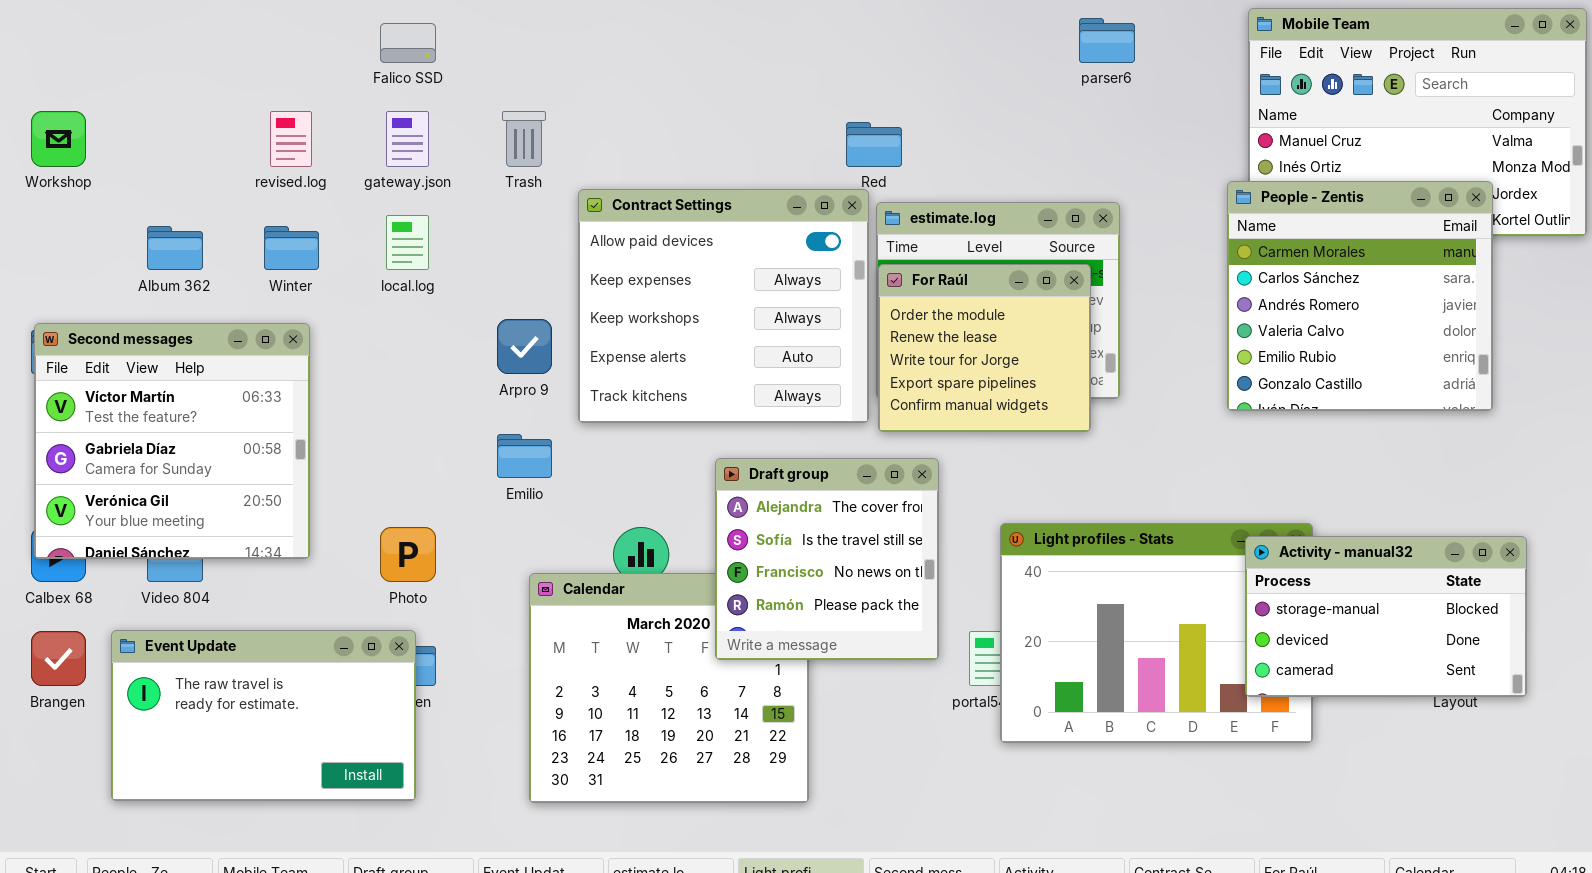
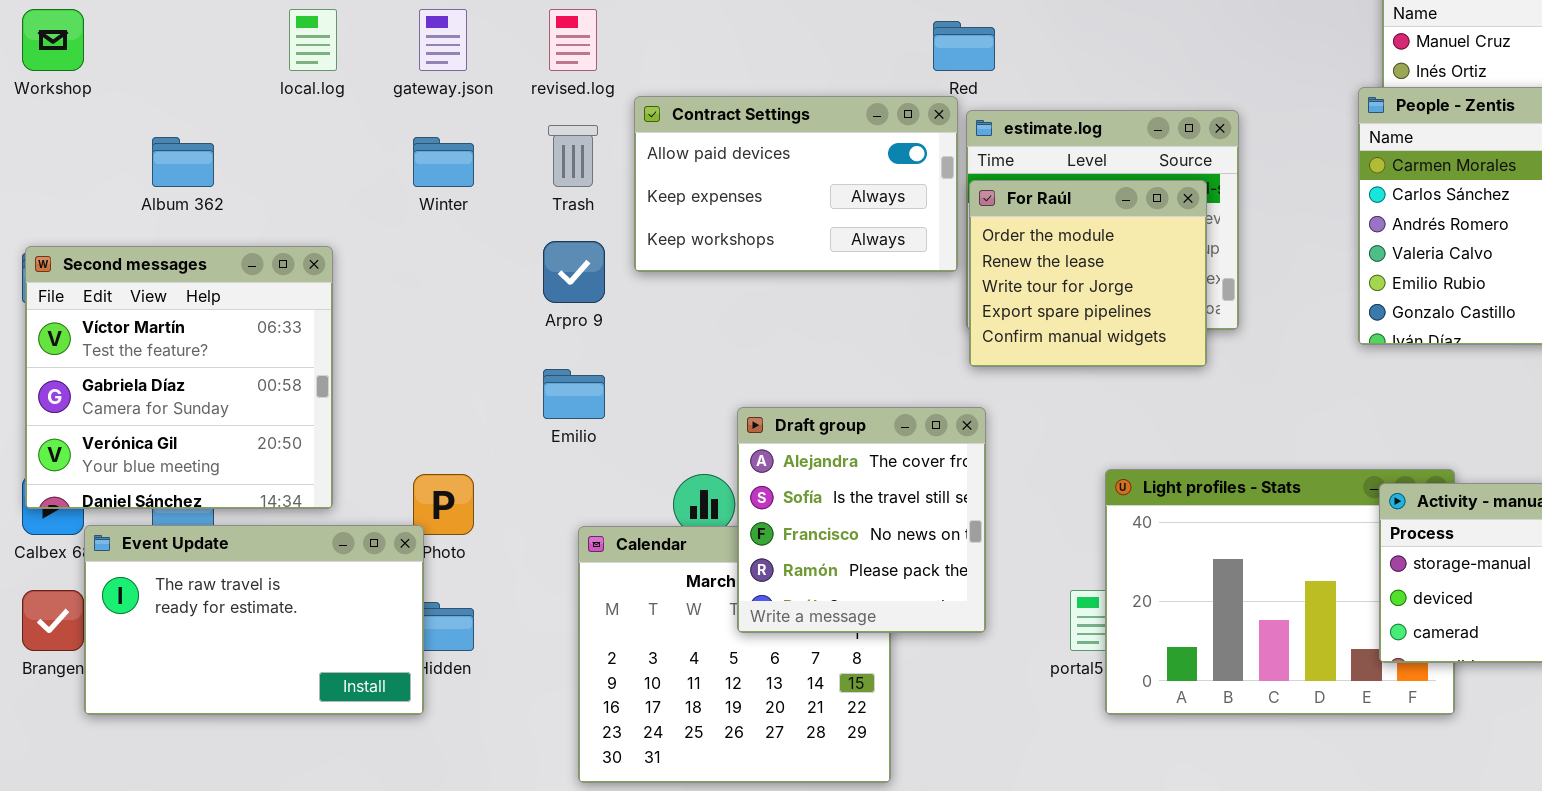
revised.log: [270,111,312,167] -> [549,9,597,71], moved
Trash: [502,111,546,167] -> [548,125,598,187], moved
Contract Settings: [578,189,869,423] -> [634,96,958,272], resized
local.log: [386,215,429,270] -> [289,9,337,71], moved
Winter: [264,226,319,270] -> [413,137,474,187], moved
Draft group: [715,458,939,660] -> [737,407,986,633], moved
Event Update: [111,630,416,801] -> [84,525,424,715], moved

